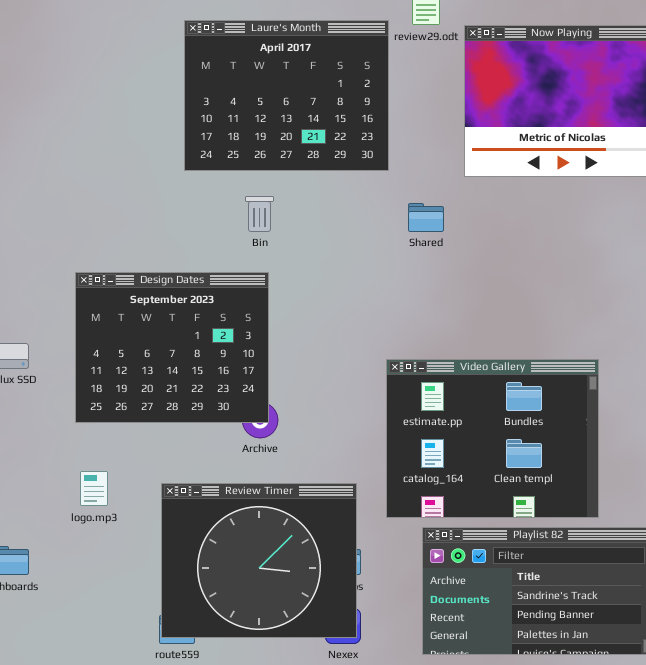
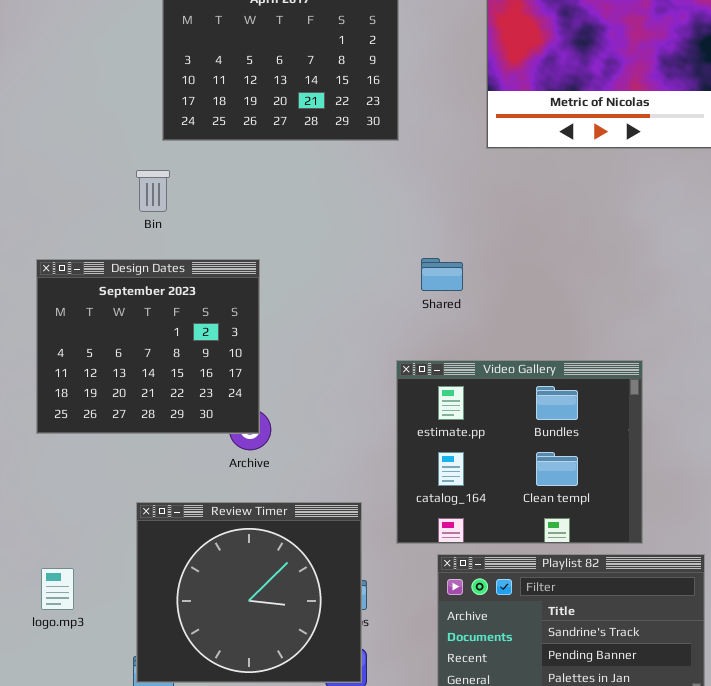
Bin: [245,196,274,232] -> [136,170,170,212], moved
Shared: [408,203,444,232] -> [421,258,463,291], moved
logo.mp3: [80,471,108,506] -> [41,568,74,610], moved

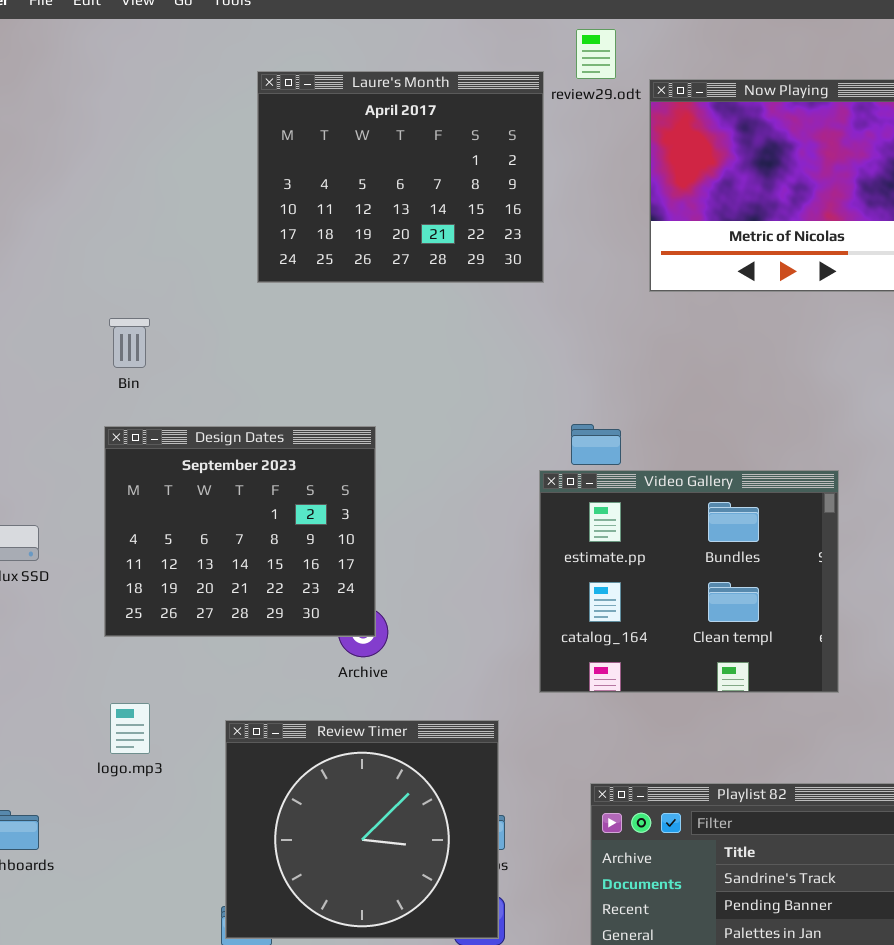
Bin: [136,170,170,212] -> [109,318,150,368], moved
Video Gallery: [396,360,643,544] -> [539,470,839,693], moved
logo.mp3: [41,568,74,610] -> [110,703,150,754], moved

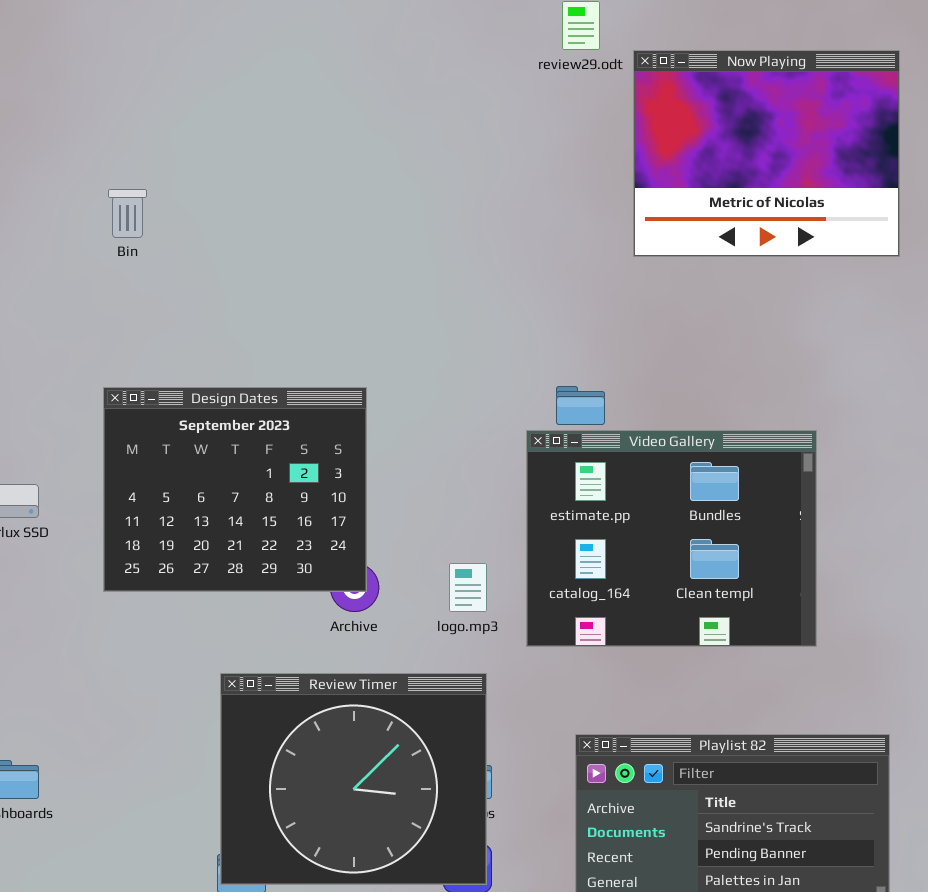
Laure's Month: [257,71,544,283] -> none, closed
Bin: [109,318,150,368] -> [108,189,147,238], moved
logo.mp3: [110,703,150,754] -> [449,563,487,612], moved

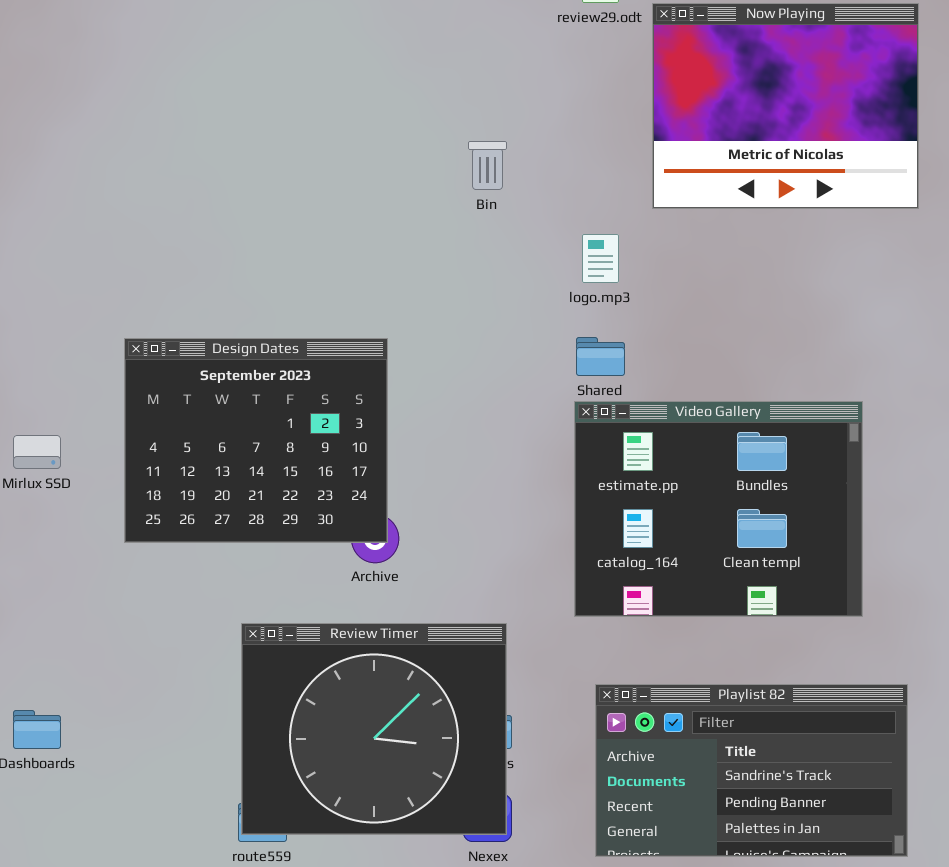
Bin: [108,189,147,238] -> [468,141,507,190], moved
Video Gallery: [526,430,817,647] -> [574,401,863,617], moved
logo.mp3: [449,563,487,612] -> [582,234,619,283], moved

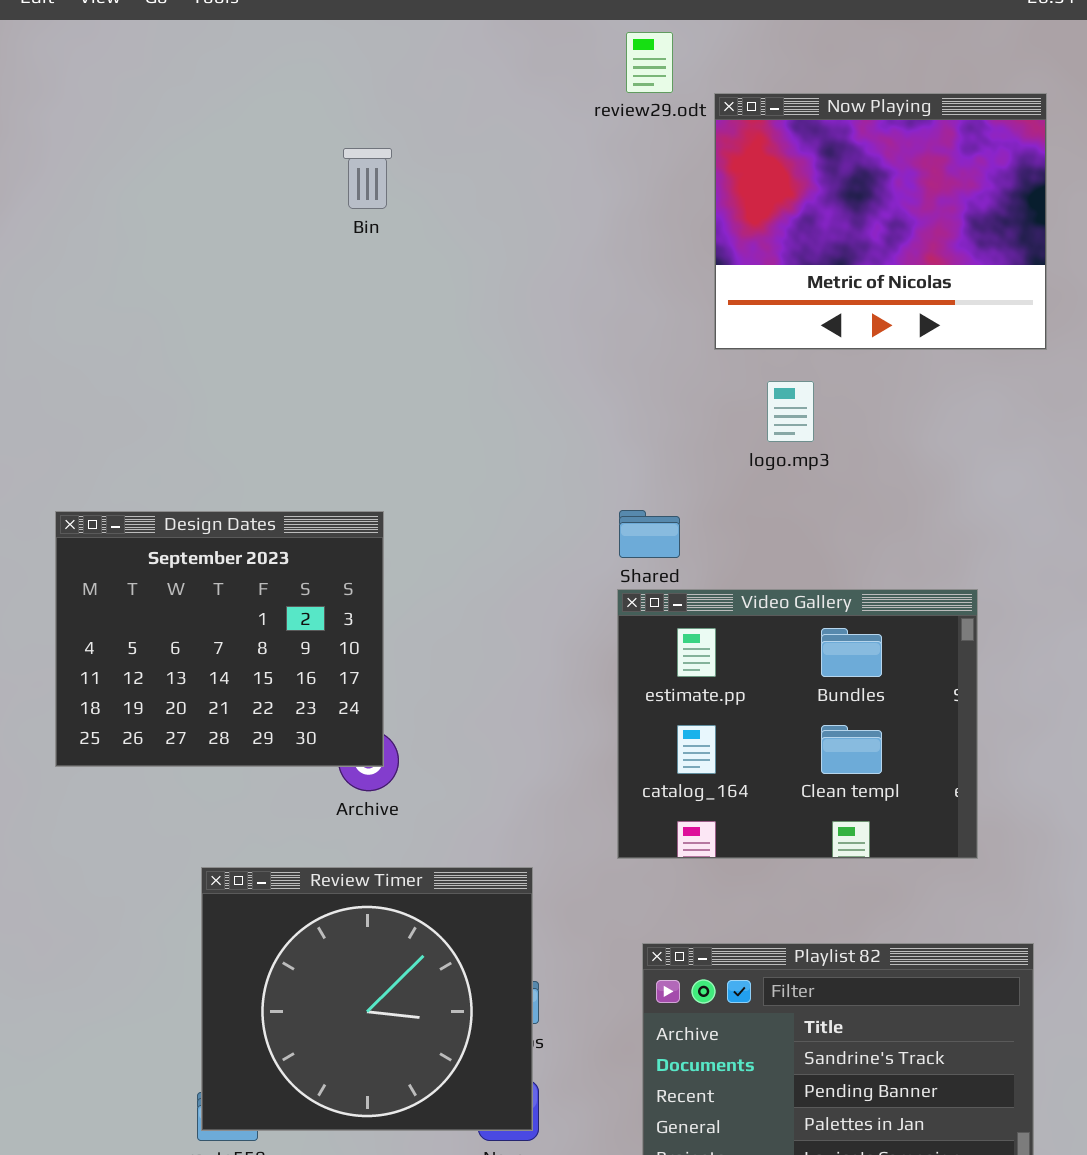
Bin: [468,141,507,190] -> [343,148,392,209], moved
logo.mp3: [582,234,619,283] -> [767,381,814,442], moved

